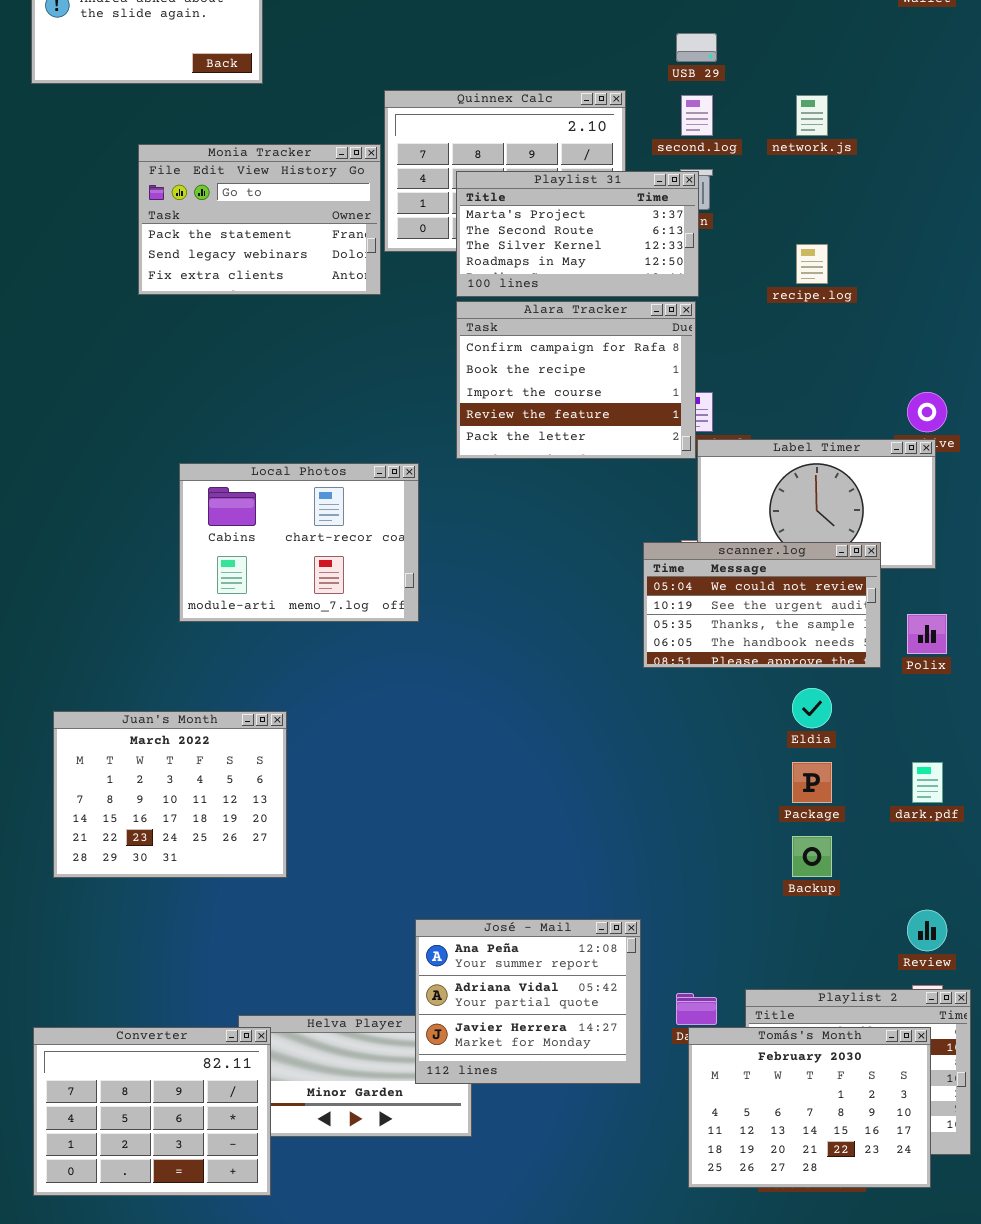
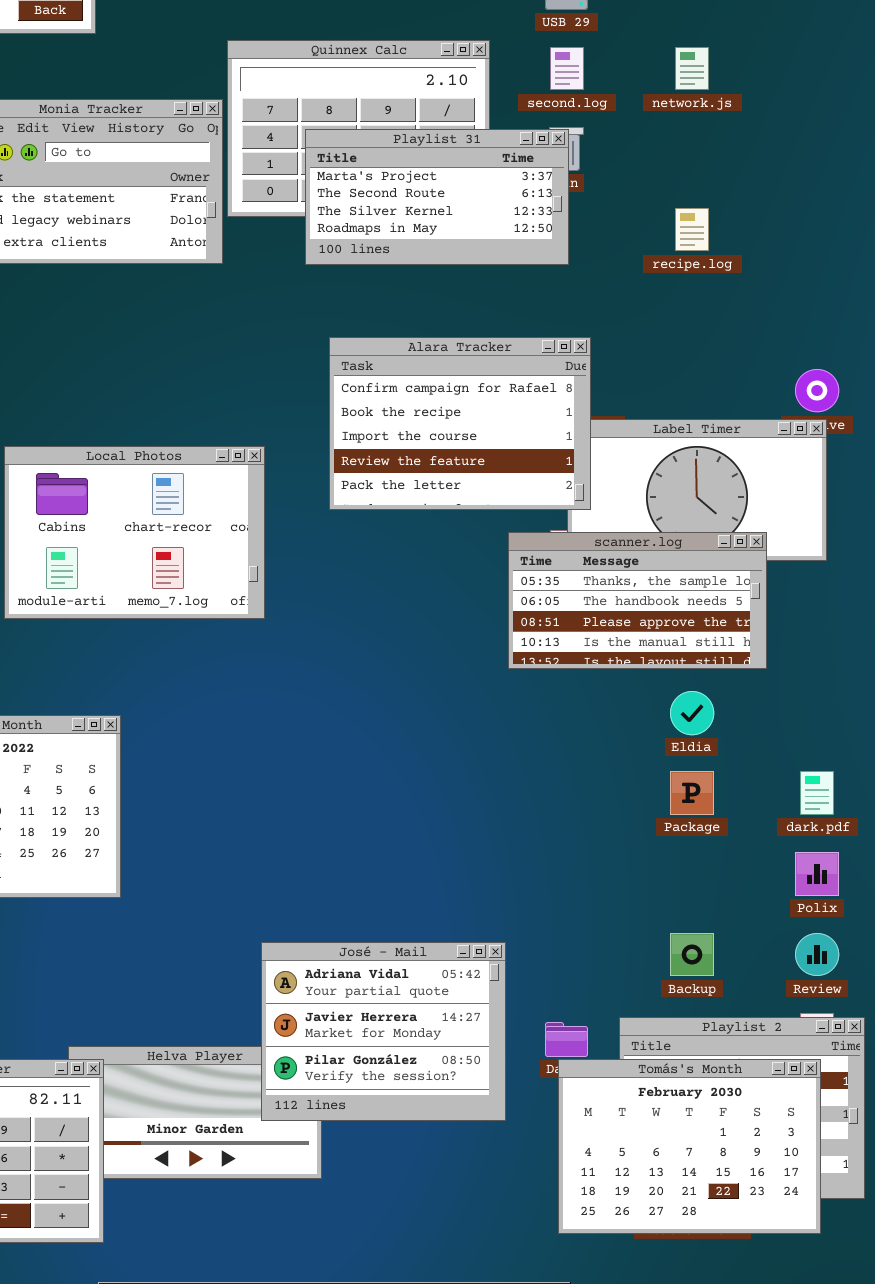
Alara Tracker: [456,301,696,459] -> [329,337,591,510], moved
scanner.log: [643,542,881,668] -> [508,532,767,669], scrolled down 2 rows
Polix: [907,614,947,654] -> [795,852,839,896], moved
Backup: [792,836,832,877] -> [670,933,714,976], moved
José - Mail: [415,919,641,1084] -> [261,942,506,1121], scrolled down 1 row

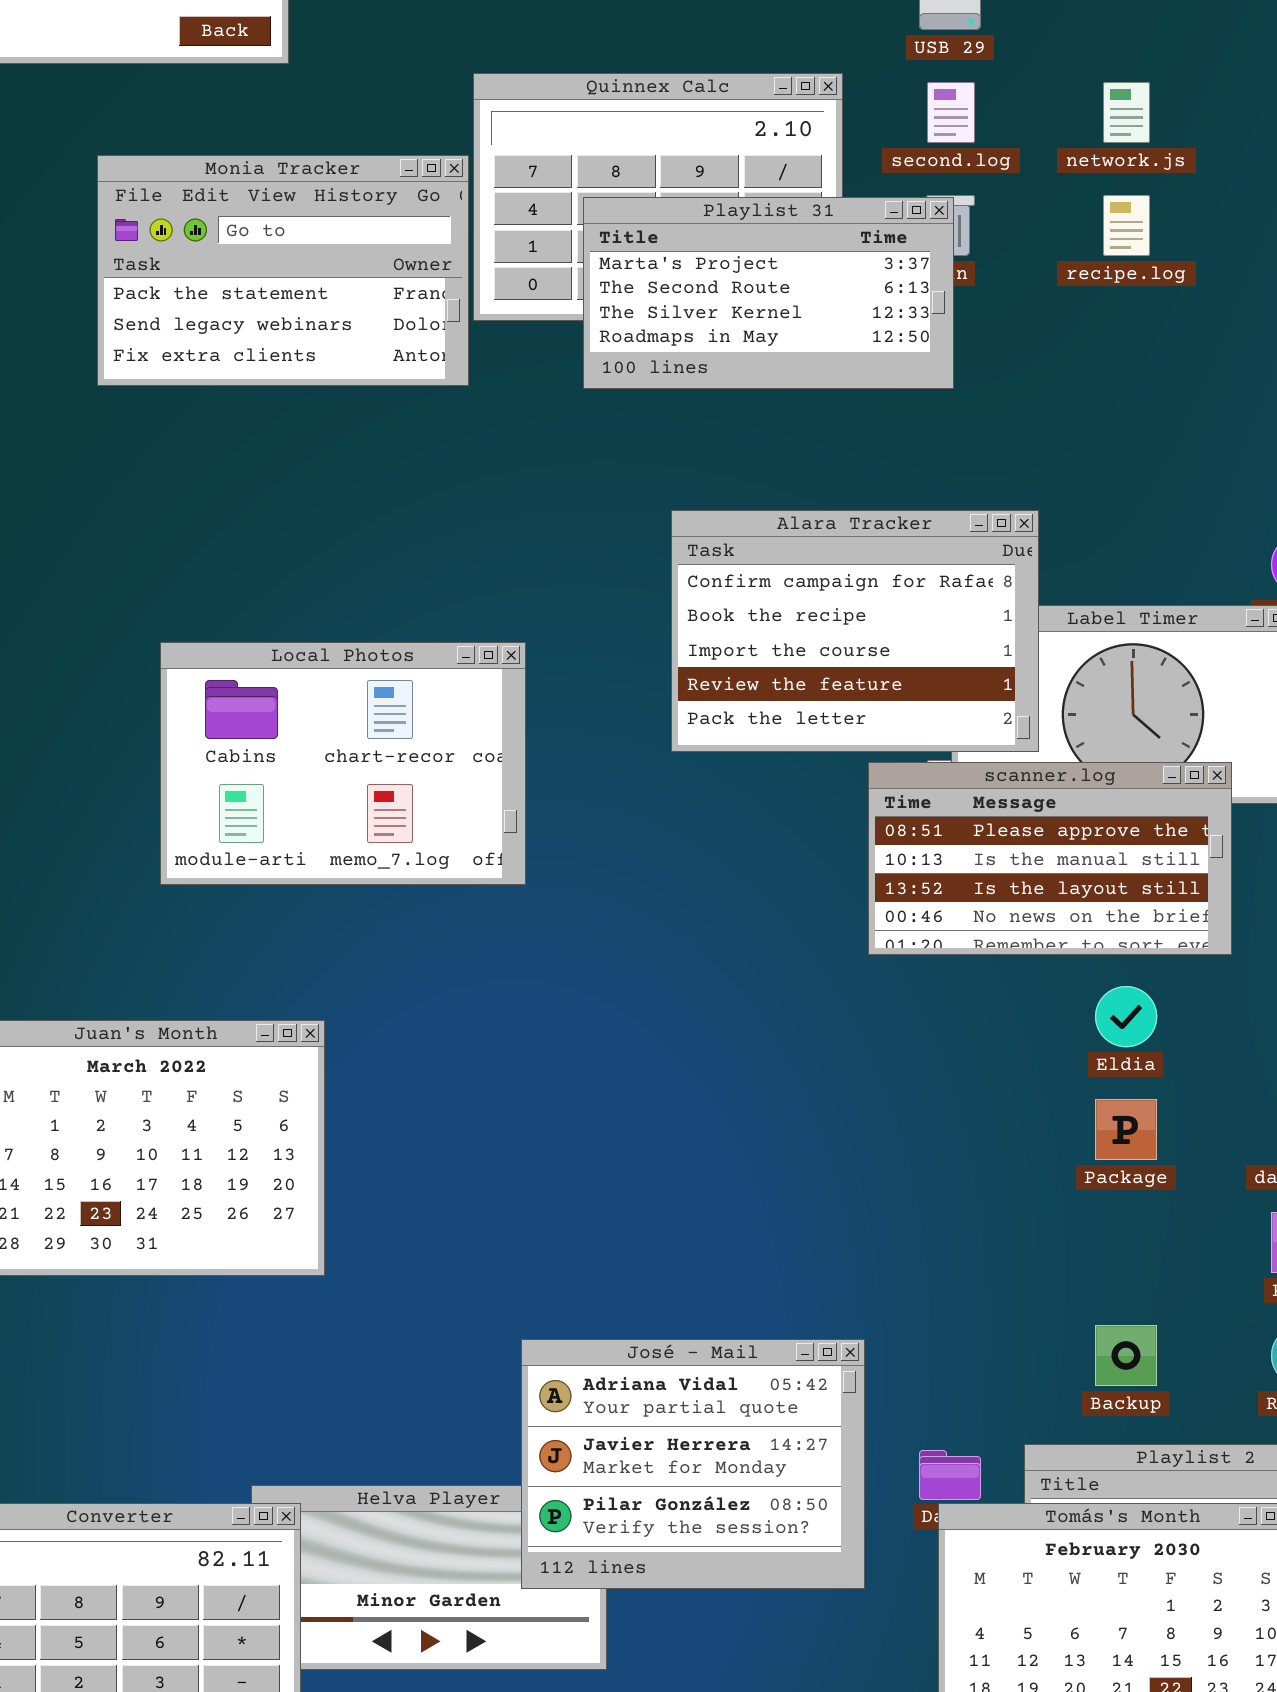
recipe.log: [675,208,709,251] -> [1103,195,1150,256], moved
Alara Tracker: [329,337,591,510] -> [671,510,1039,752], moved
scanner.log: [508,532,767,669] -> [868,762,1232,955], scrolled down 2 rows

